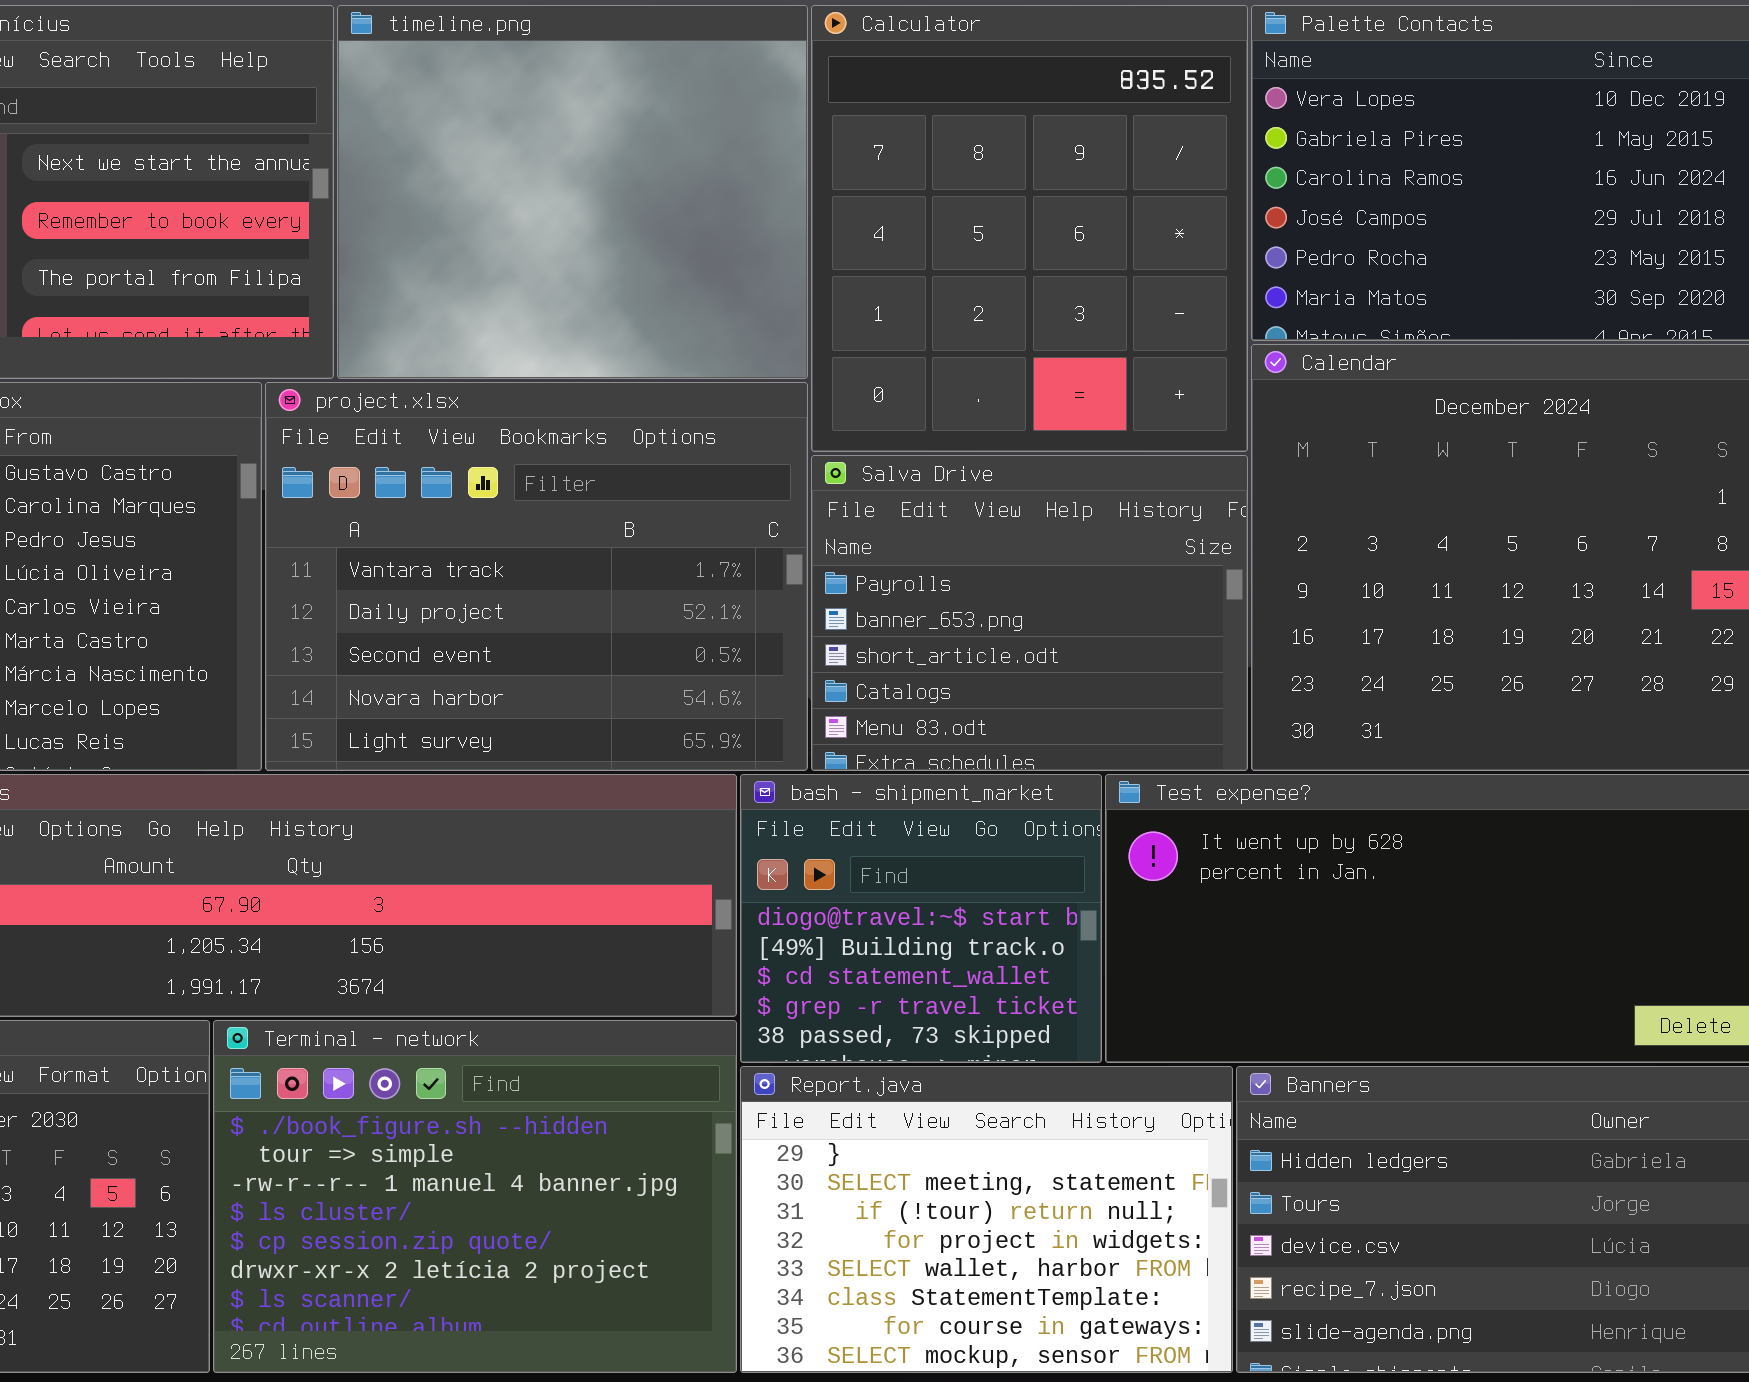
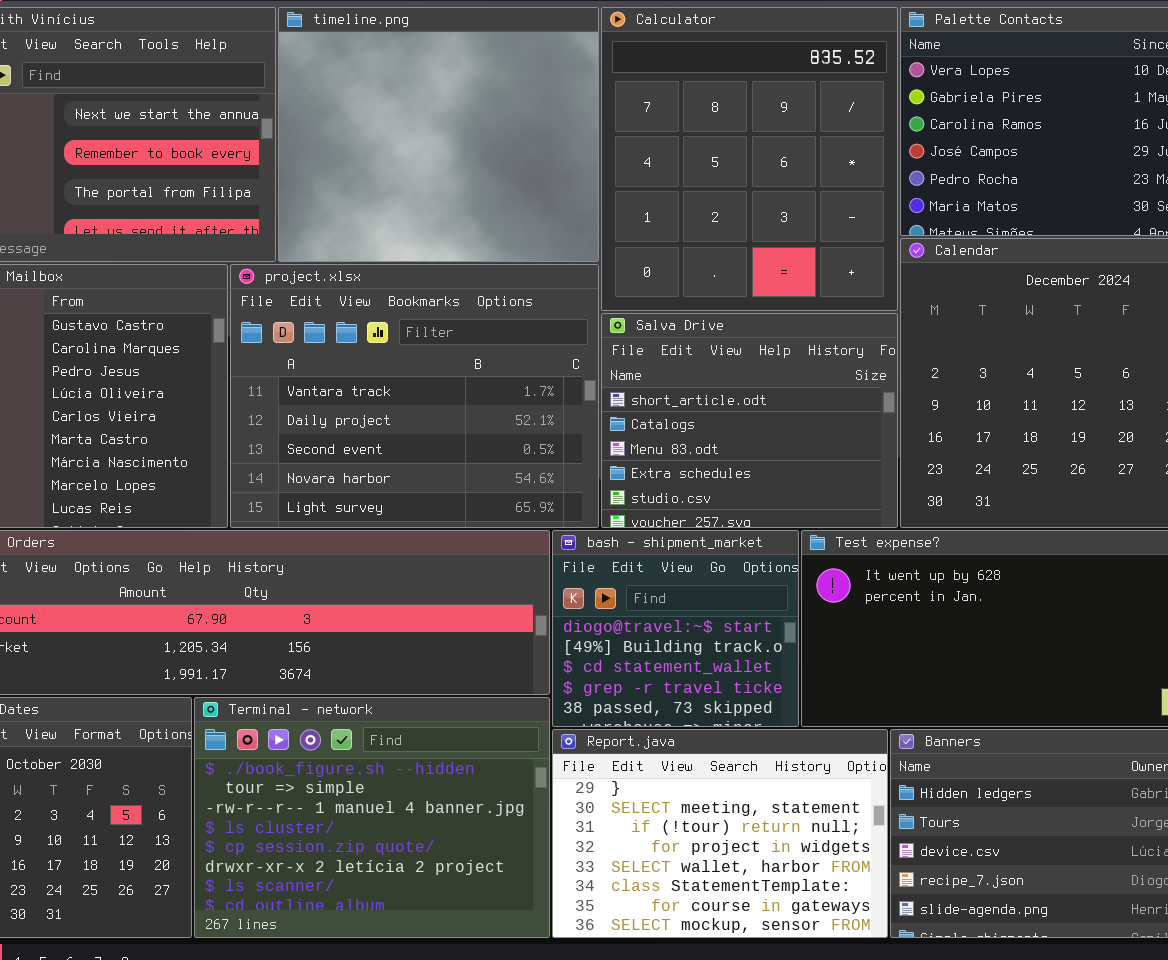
Salva Drive: [811,455,1248,771] -> [601,313,898,528], scrolled down 2 rows

